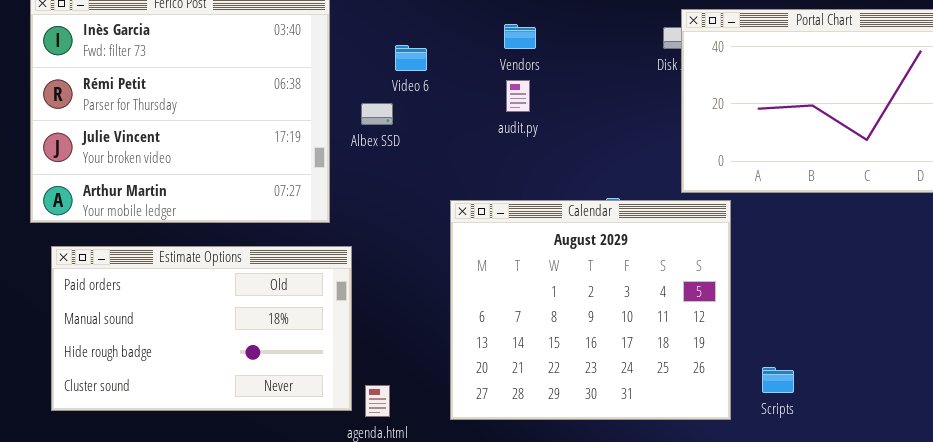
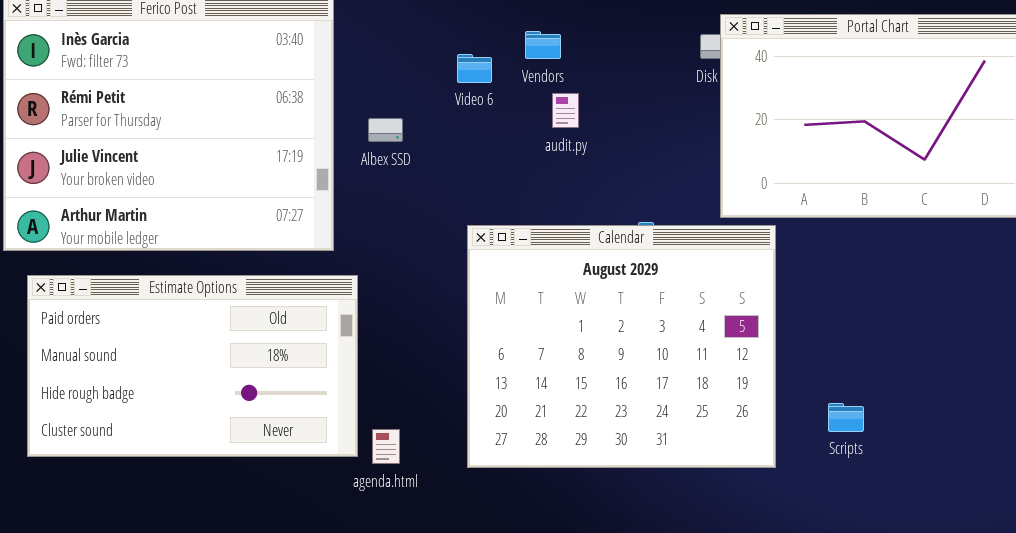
Video 6: [395,45,427,71] -> [457,54,492,83], moved
audit.py: [506,80,530,112] -> [552,93,579,128], moved
Scripts: [762,367,794,393] -> [828,403,864,432], moved

